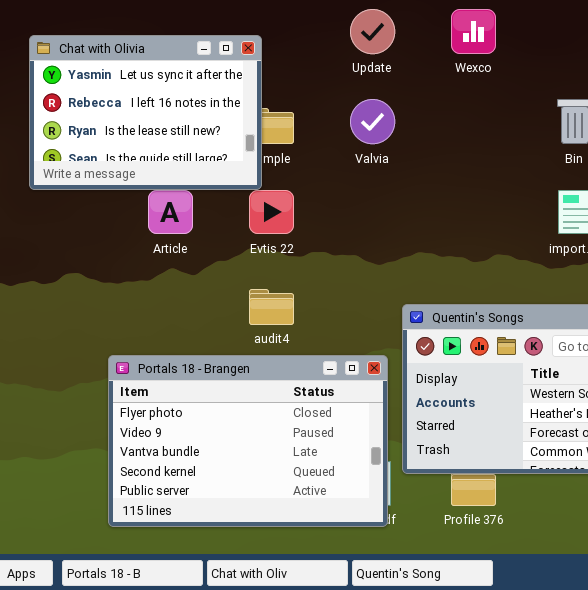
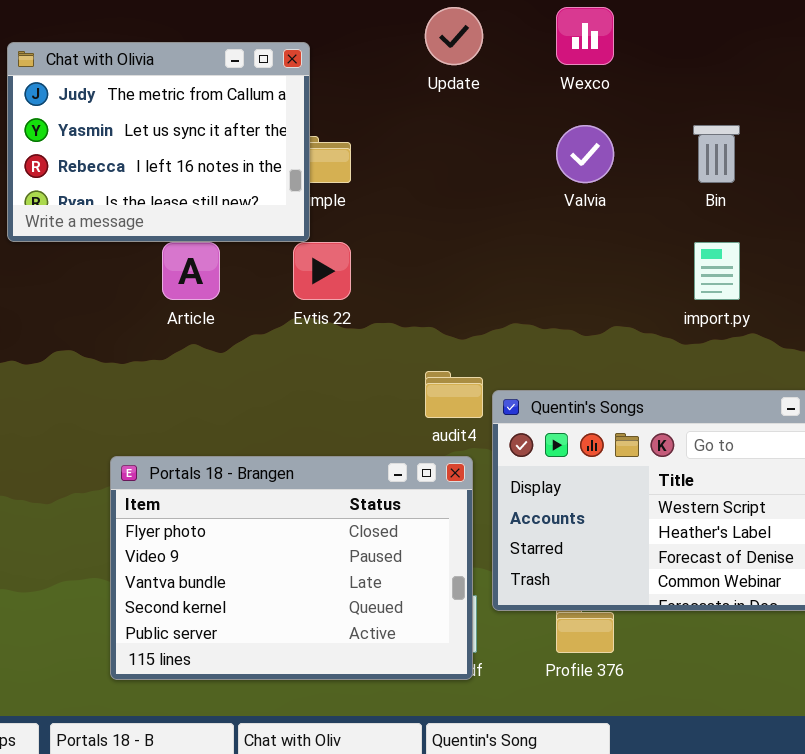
Chat with Olivia: [29,35,262,190] -> [7,42,310,242], scrolled up 1 row
Valvia: [350,99,395,144] -> [556,125,614,183], moved
audit4: [249,289,294,325] -> [425,371,483,418], moved

